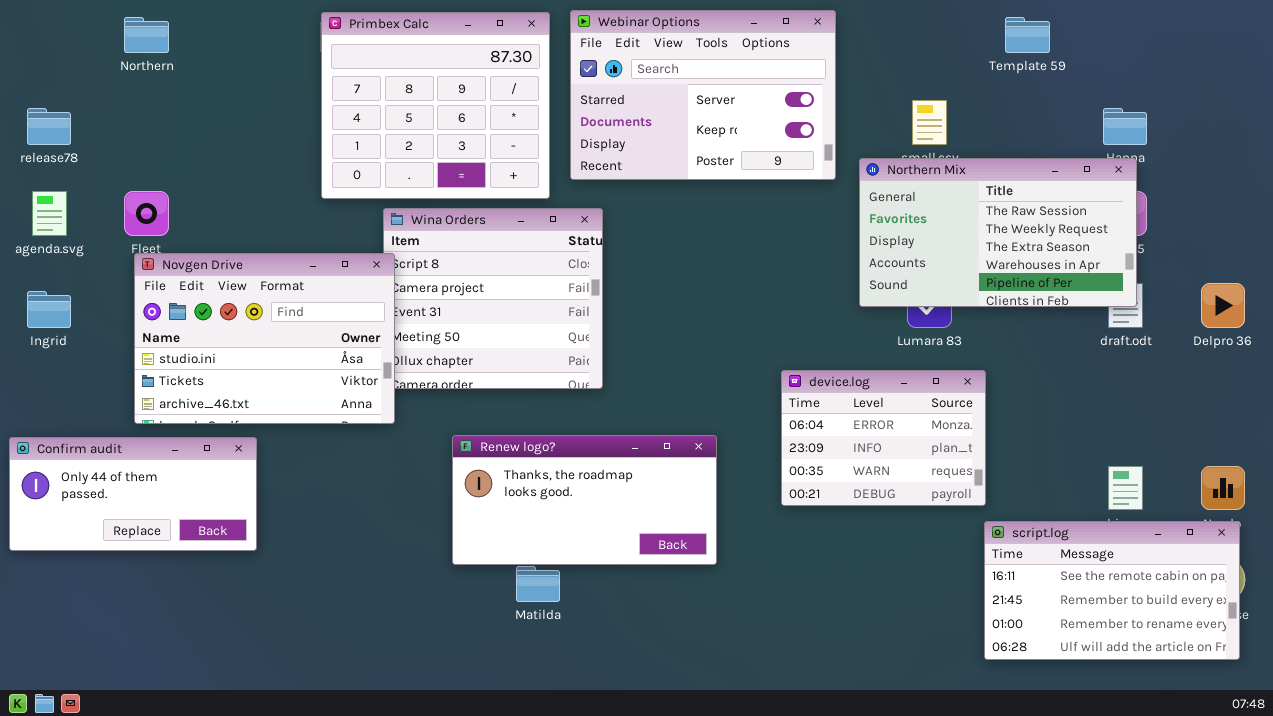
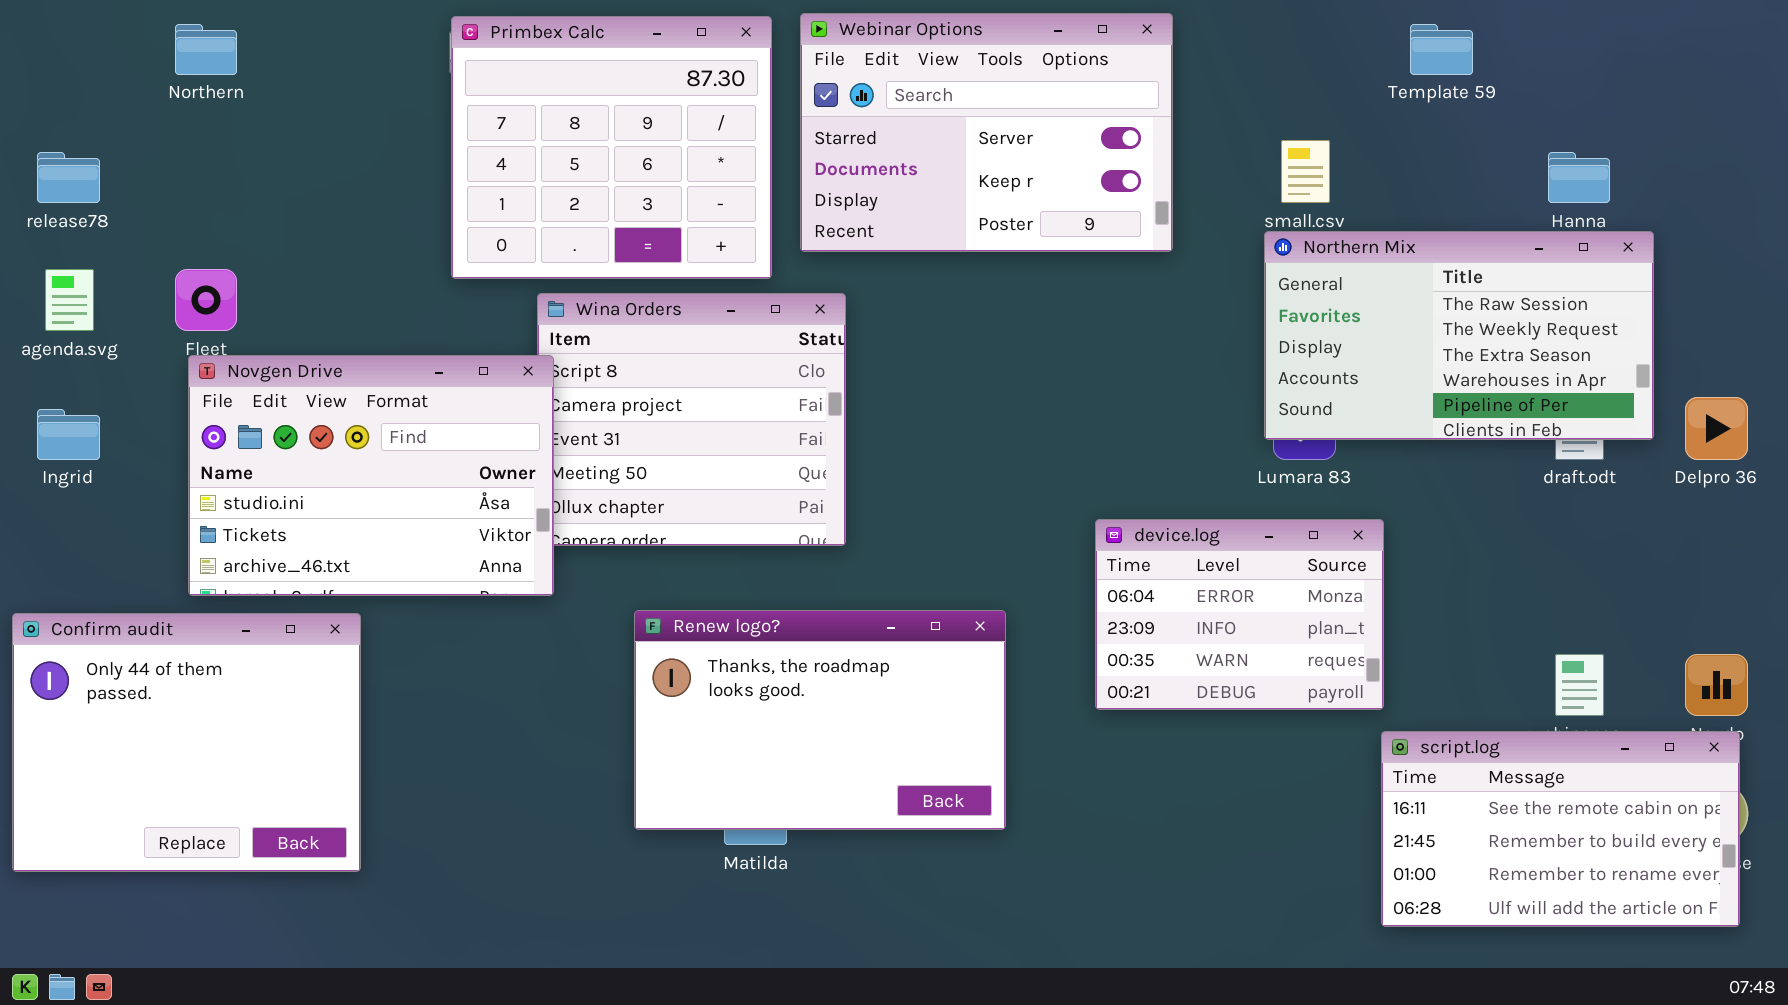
Northern Mix: [859,158,1137,307] -> [1264,231,1654,440], moved
Renew logo?: [452,435,717,565] -> [634,610,1006,830], resized
Confirm audit: [9,437,257,551] -> [12,613,361,872], resized

